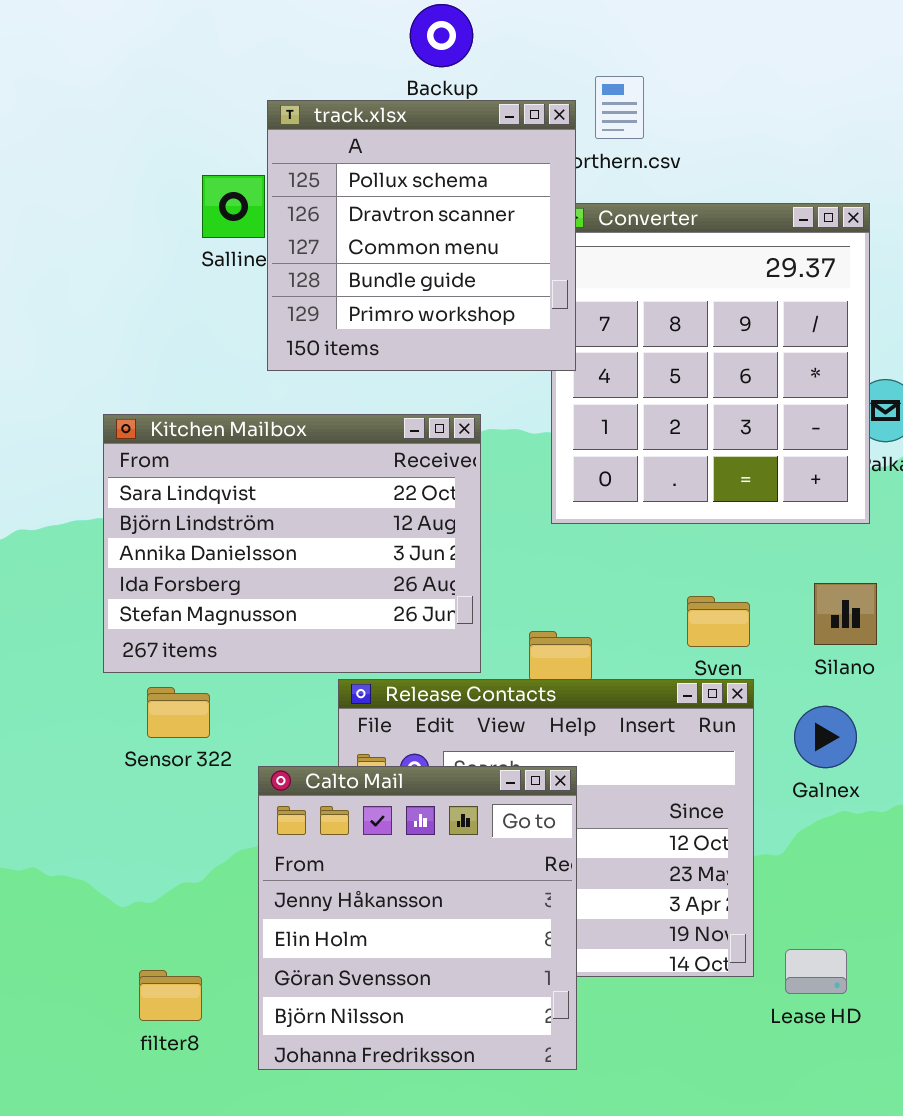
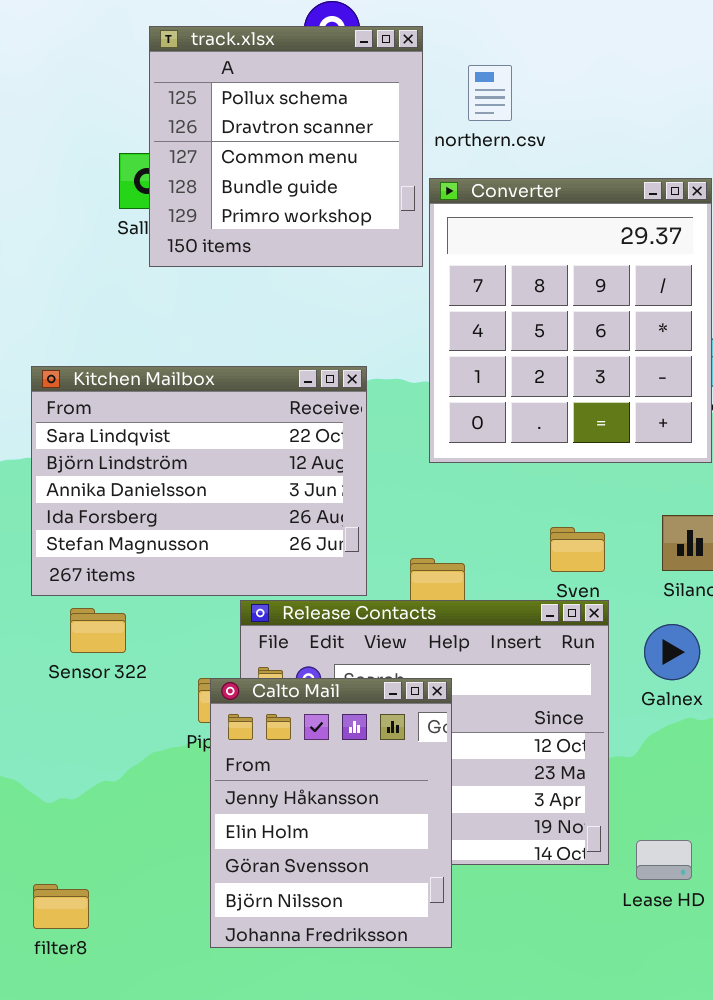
track.xlsx: [267,100,576,371] -> [149,26,423,267], moved
Calto Mail: [258,766,577,1070] -> [210,678,452,948], resized
filter8: [139,970,202,1021] -> [33,884,89,929], moved

